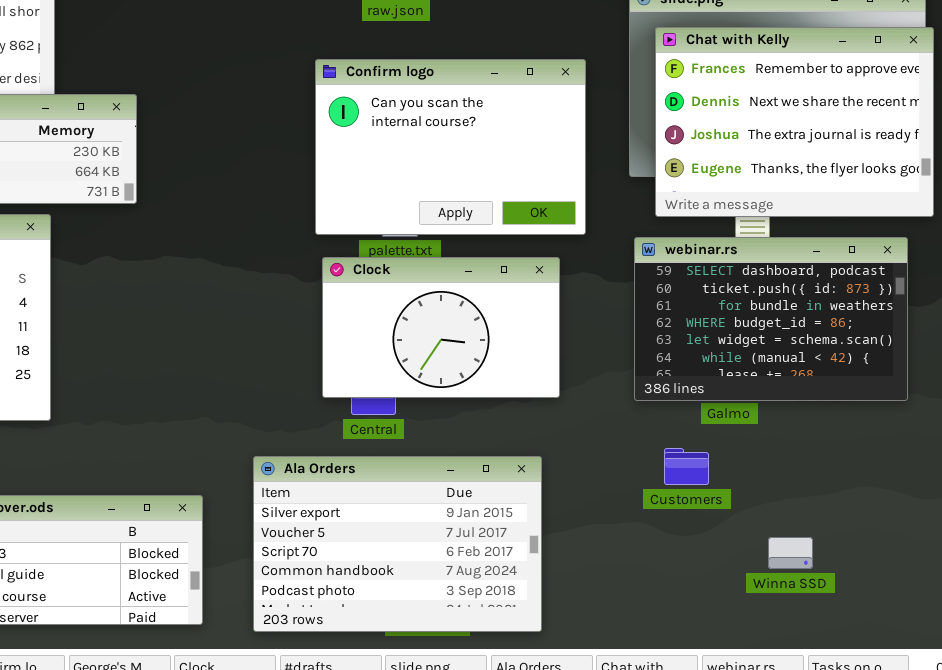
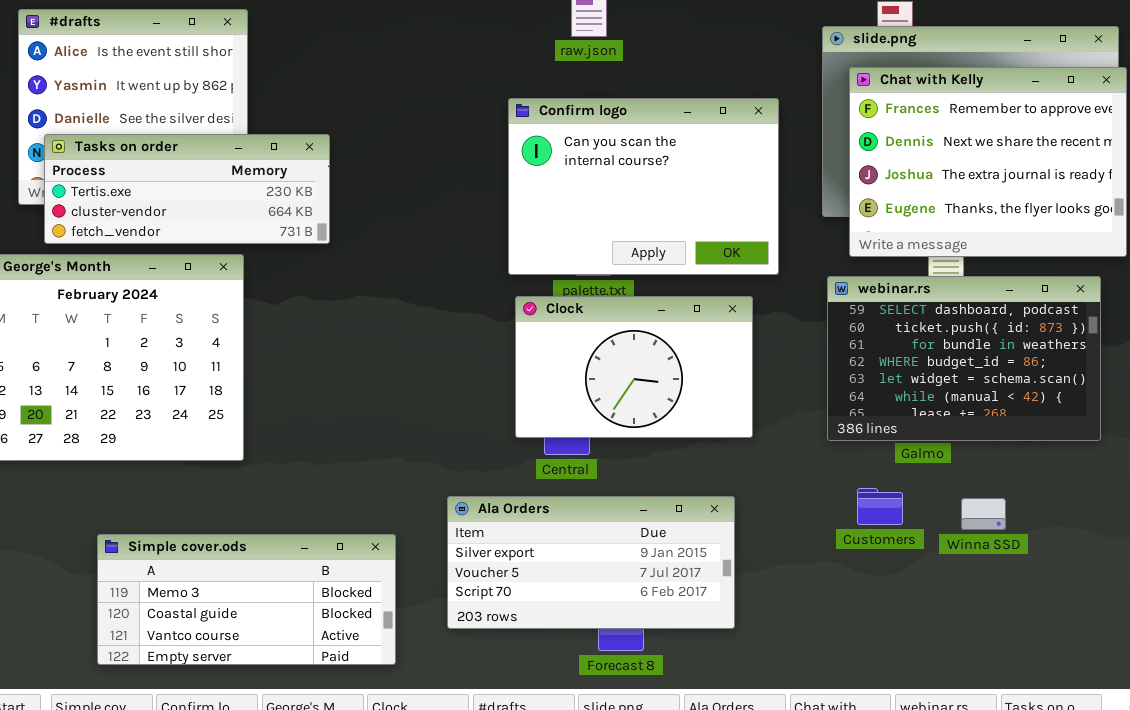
Ala Orders: [253,456,542,632] -> [447,496,735,629], resized
Winna SSD: [768,537,813,569] -> [961,498,1006,530], moved

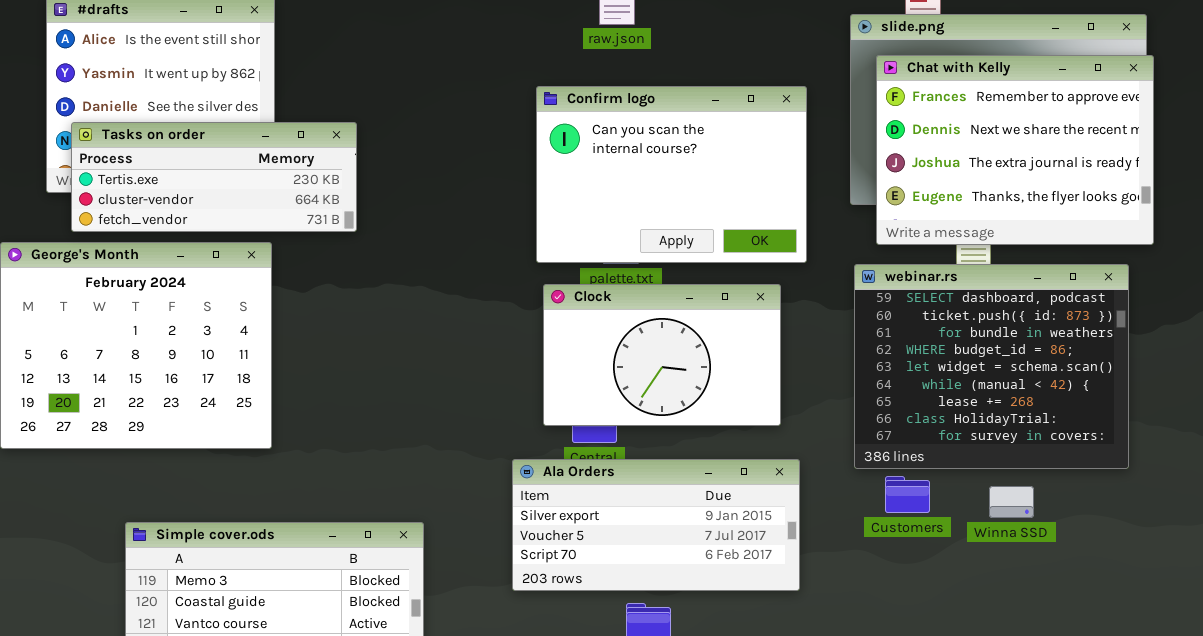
webinar.rs: [827,276,1101,441] -> [854,264,1129,469], resized
Ala Orders: [447,496,735,629] -> [512,459,800,591], moved

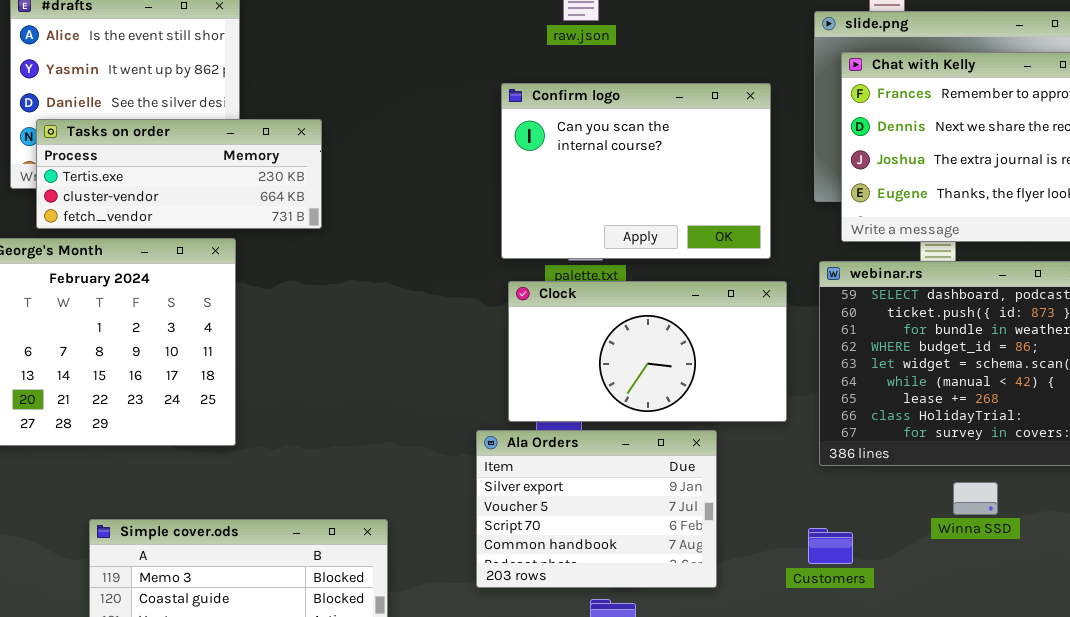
Clock: [543,284,781,426] -> [508,281,787,422], resized
Ala Orders: [512,459,800,591] -> [476,430,717,588], resized
Customers: [885,476,930,513] -> [808,528,853,564], moved

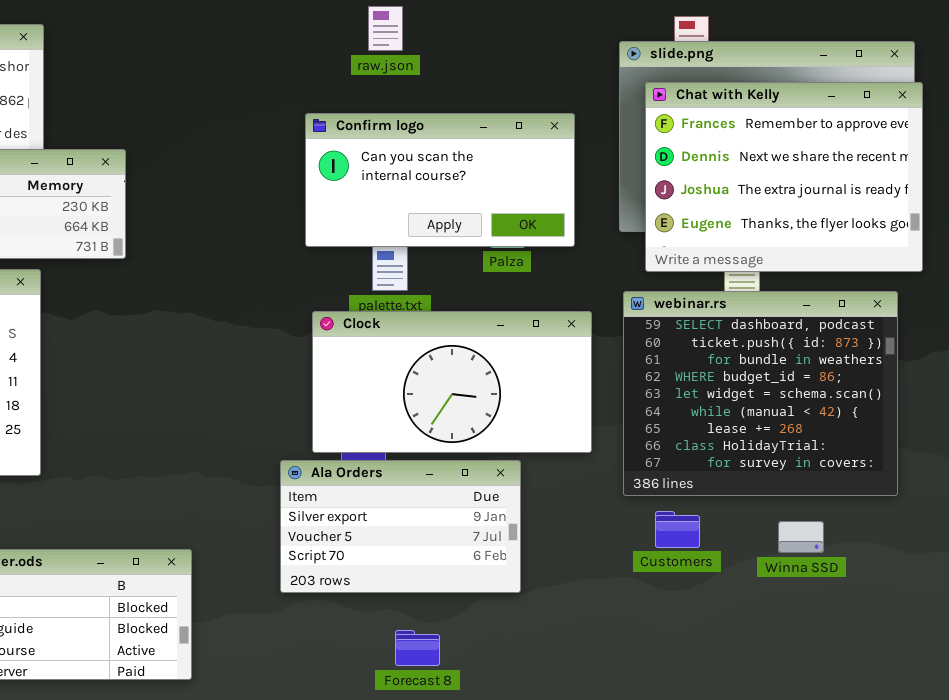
Confirm logo: [501,83,771,259] -> [305,113,575,247], resized
Ala Orders: [476,430,717,588] -> [280,460,521,593], resized
Winna SSD: [953,482,998,515] -> [778,521,824,553], moved
Customers: [808,528,853,564] -> [655,511,700,548], moved

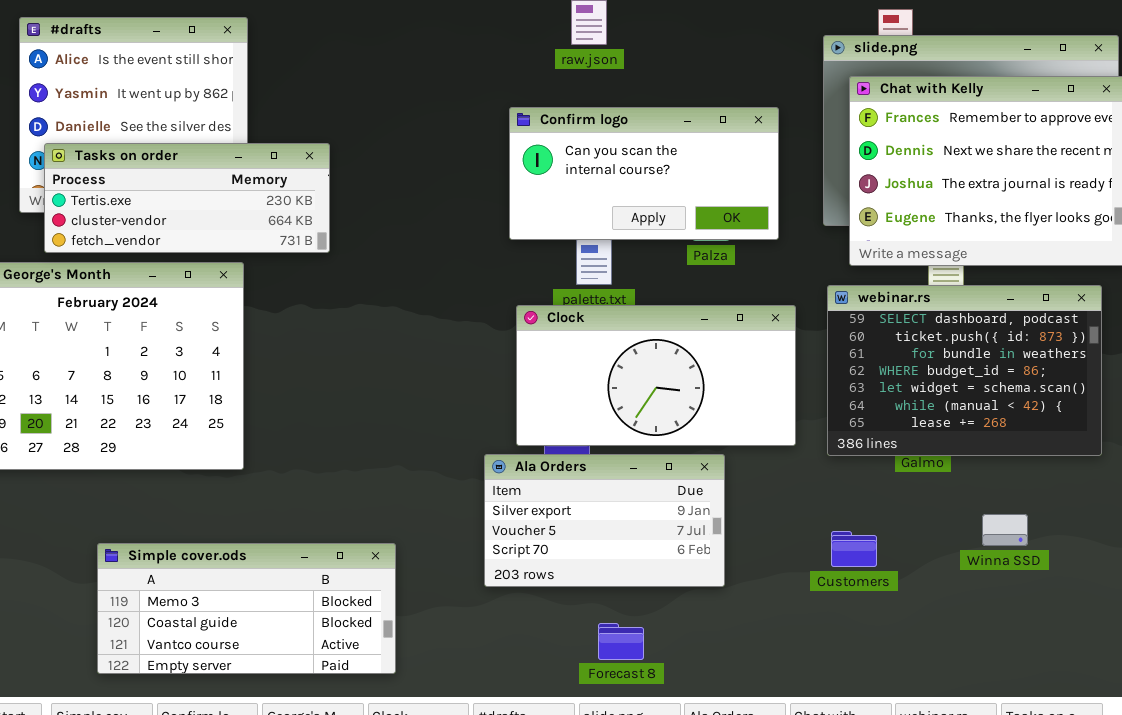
webinar.rs: [623,291,898,496] -> [827,285,1102,456], resized
Customers: [655,511,700,548] -> [831,531,877,567], moved

